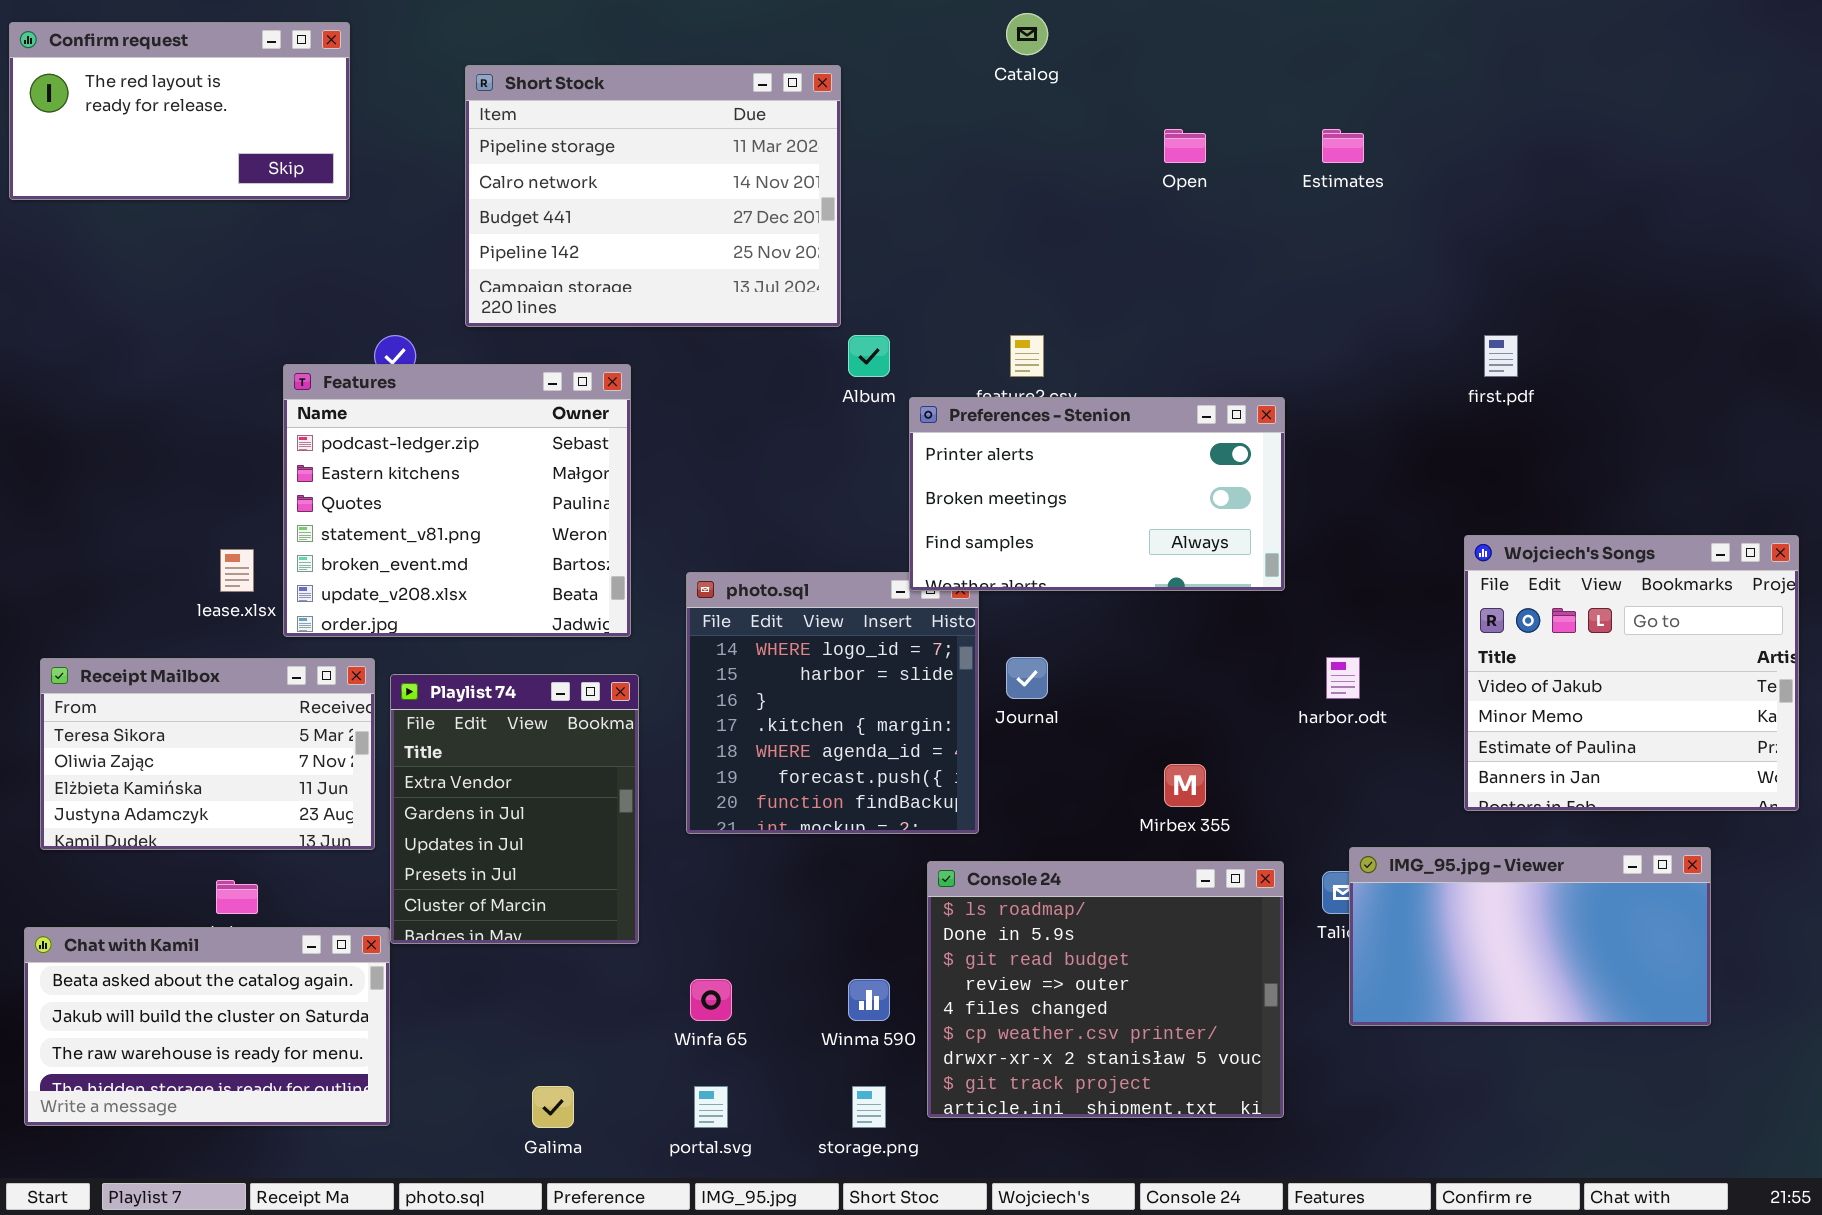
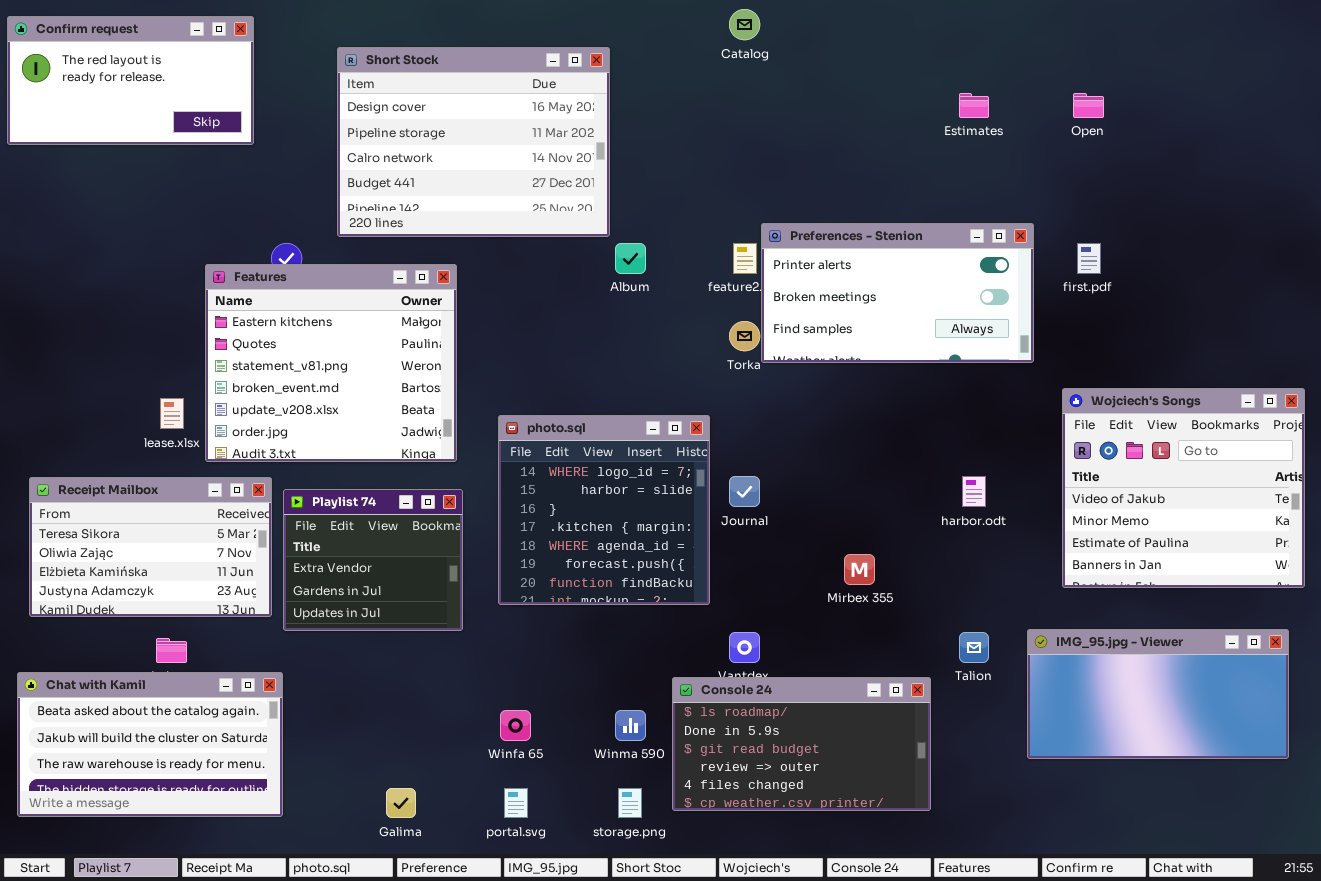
Short Stock: [465,65,841,327] -> [337,47,610,237], scrolled up 1 row
Open: [1164,129,1206,163] -> [1073,93,1104,118], moved
Features: [283,364,631,637] -> [205,264,457,462], scrolled down 1 row
Preferences - Stenion: [909,397,1285,591] -> [761,223,1034,363], moved
Playlist 74: [390,674,639,944] -> [283,489,463,631], resized
IMG_95.jpg - Viewer: [1349,847,1711,1026] -> [1027,629,1289,759], moved
Console 24: [927,861,1284,1118] -> [672,677,931,811], resized

